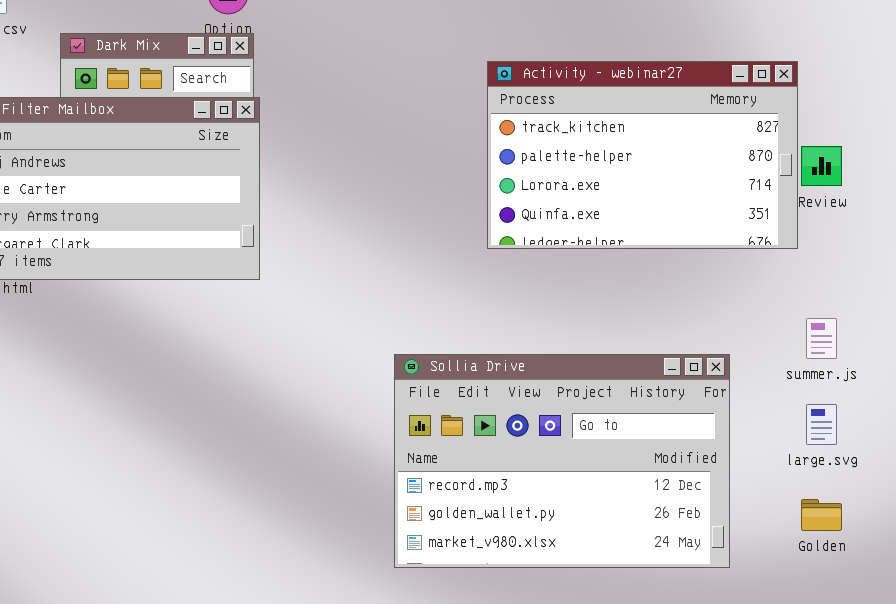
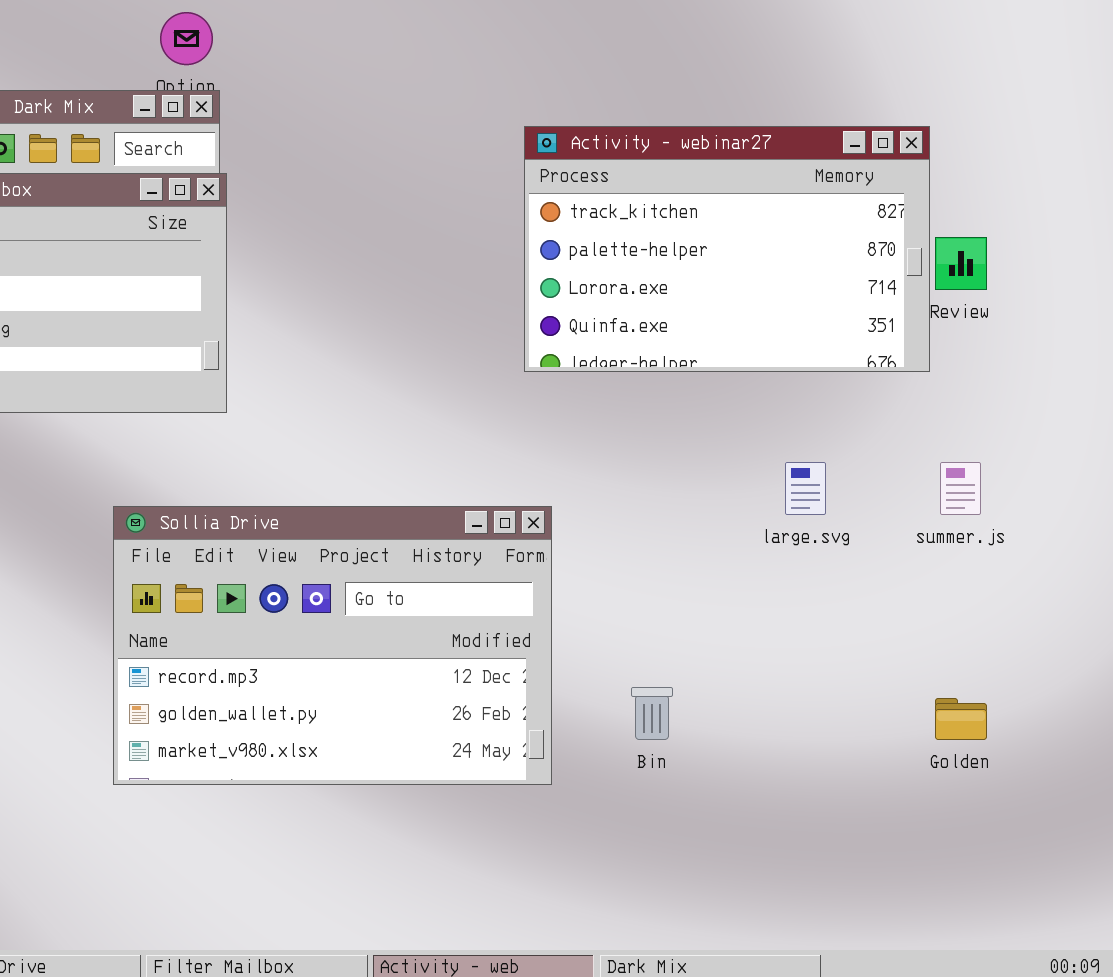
Sollia Drive: [394,354,730,568] -> [113,506,552,785], moved
large.svg: [806,404,837,445] -> [785,462,826,515], moved

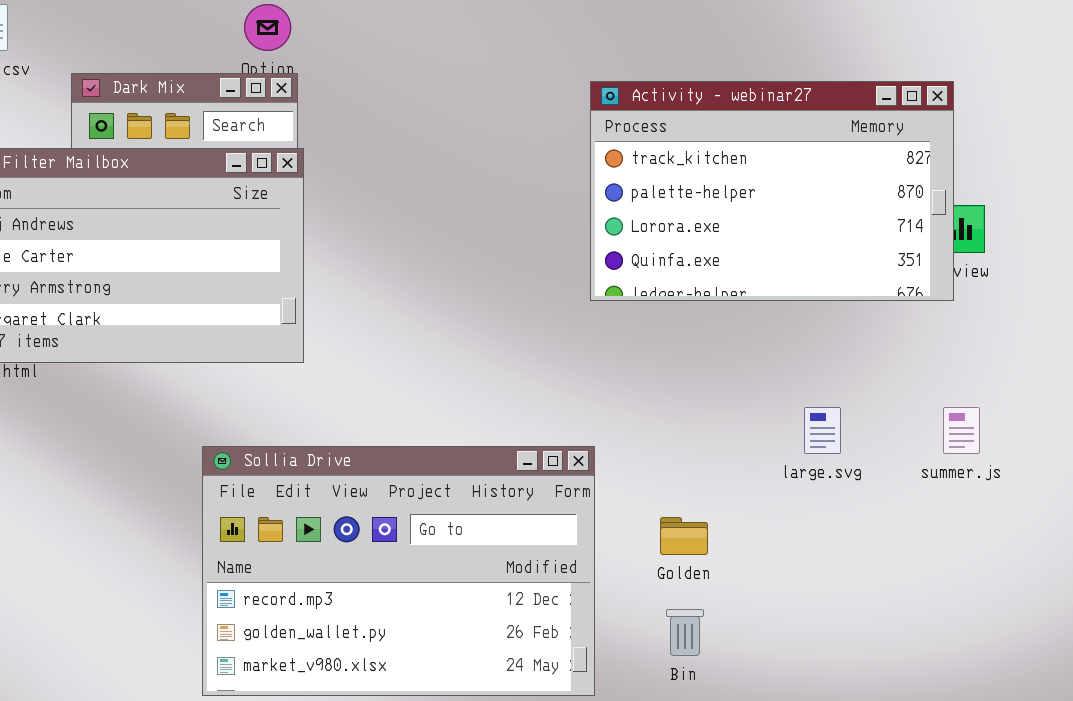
Activity - webinar27: [524,126,930,372] -> [590,81,954,301], moved
Golden: [935,698,987,740] -> [660,517,708,555], moved

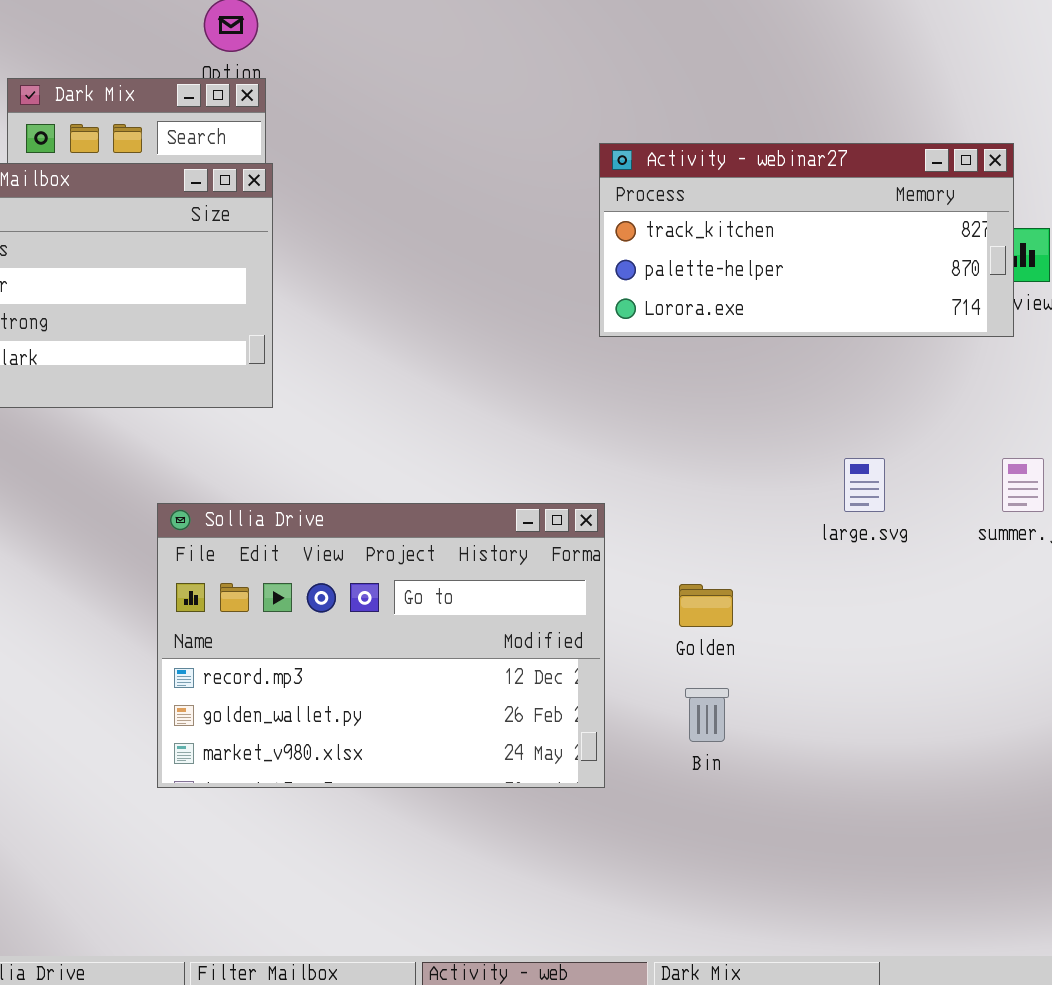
Activity - webinar27: [590,81,954,301] -> [599,143,1014,337], resized

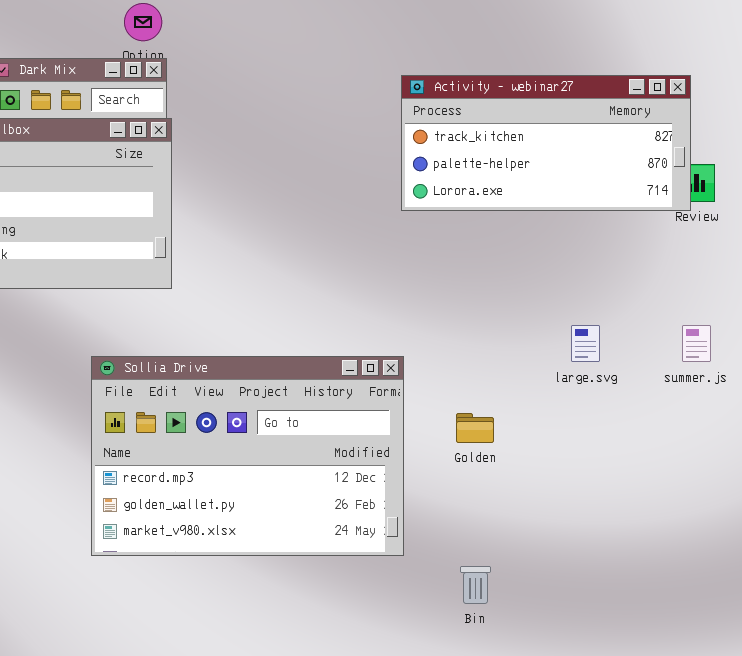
Activity - webinar27: [599,143,1014,337] -> [401,75,691,211], moved
Bin: [685,688,729,742] -> [460,566,491,604], moved

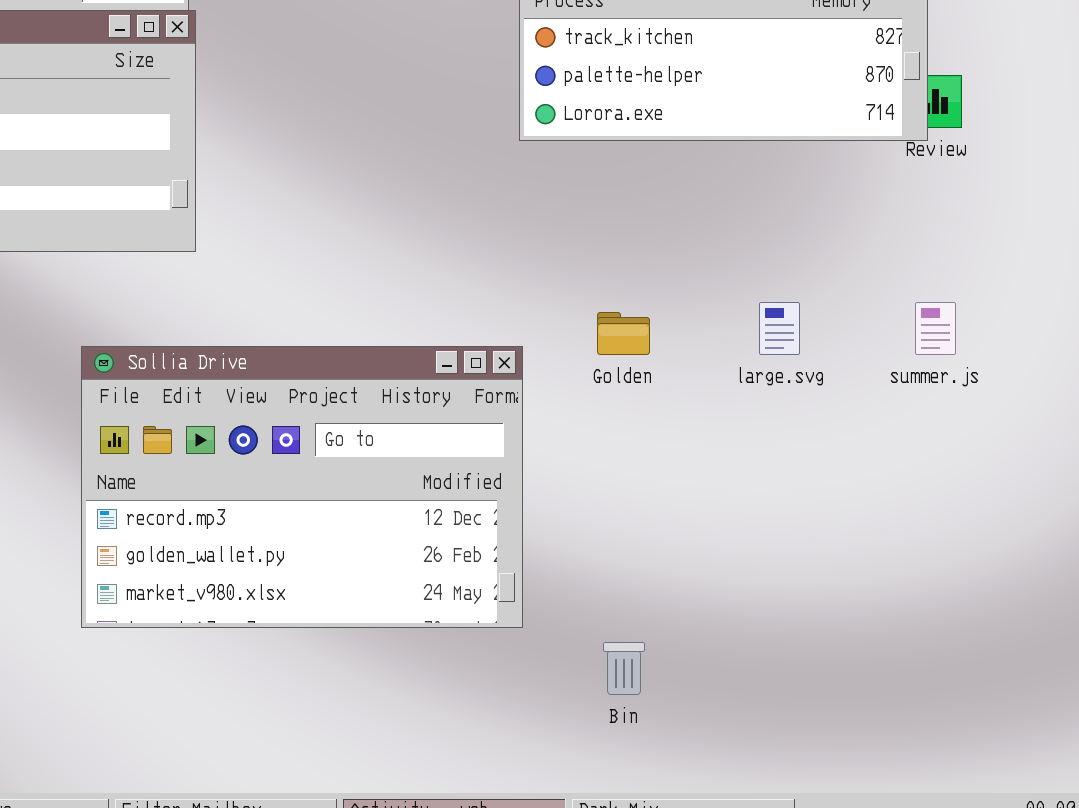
Golden: [456,413,494,443] -> [597,312,650,355], moved

